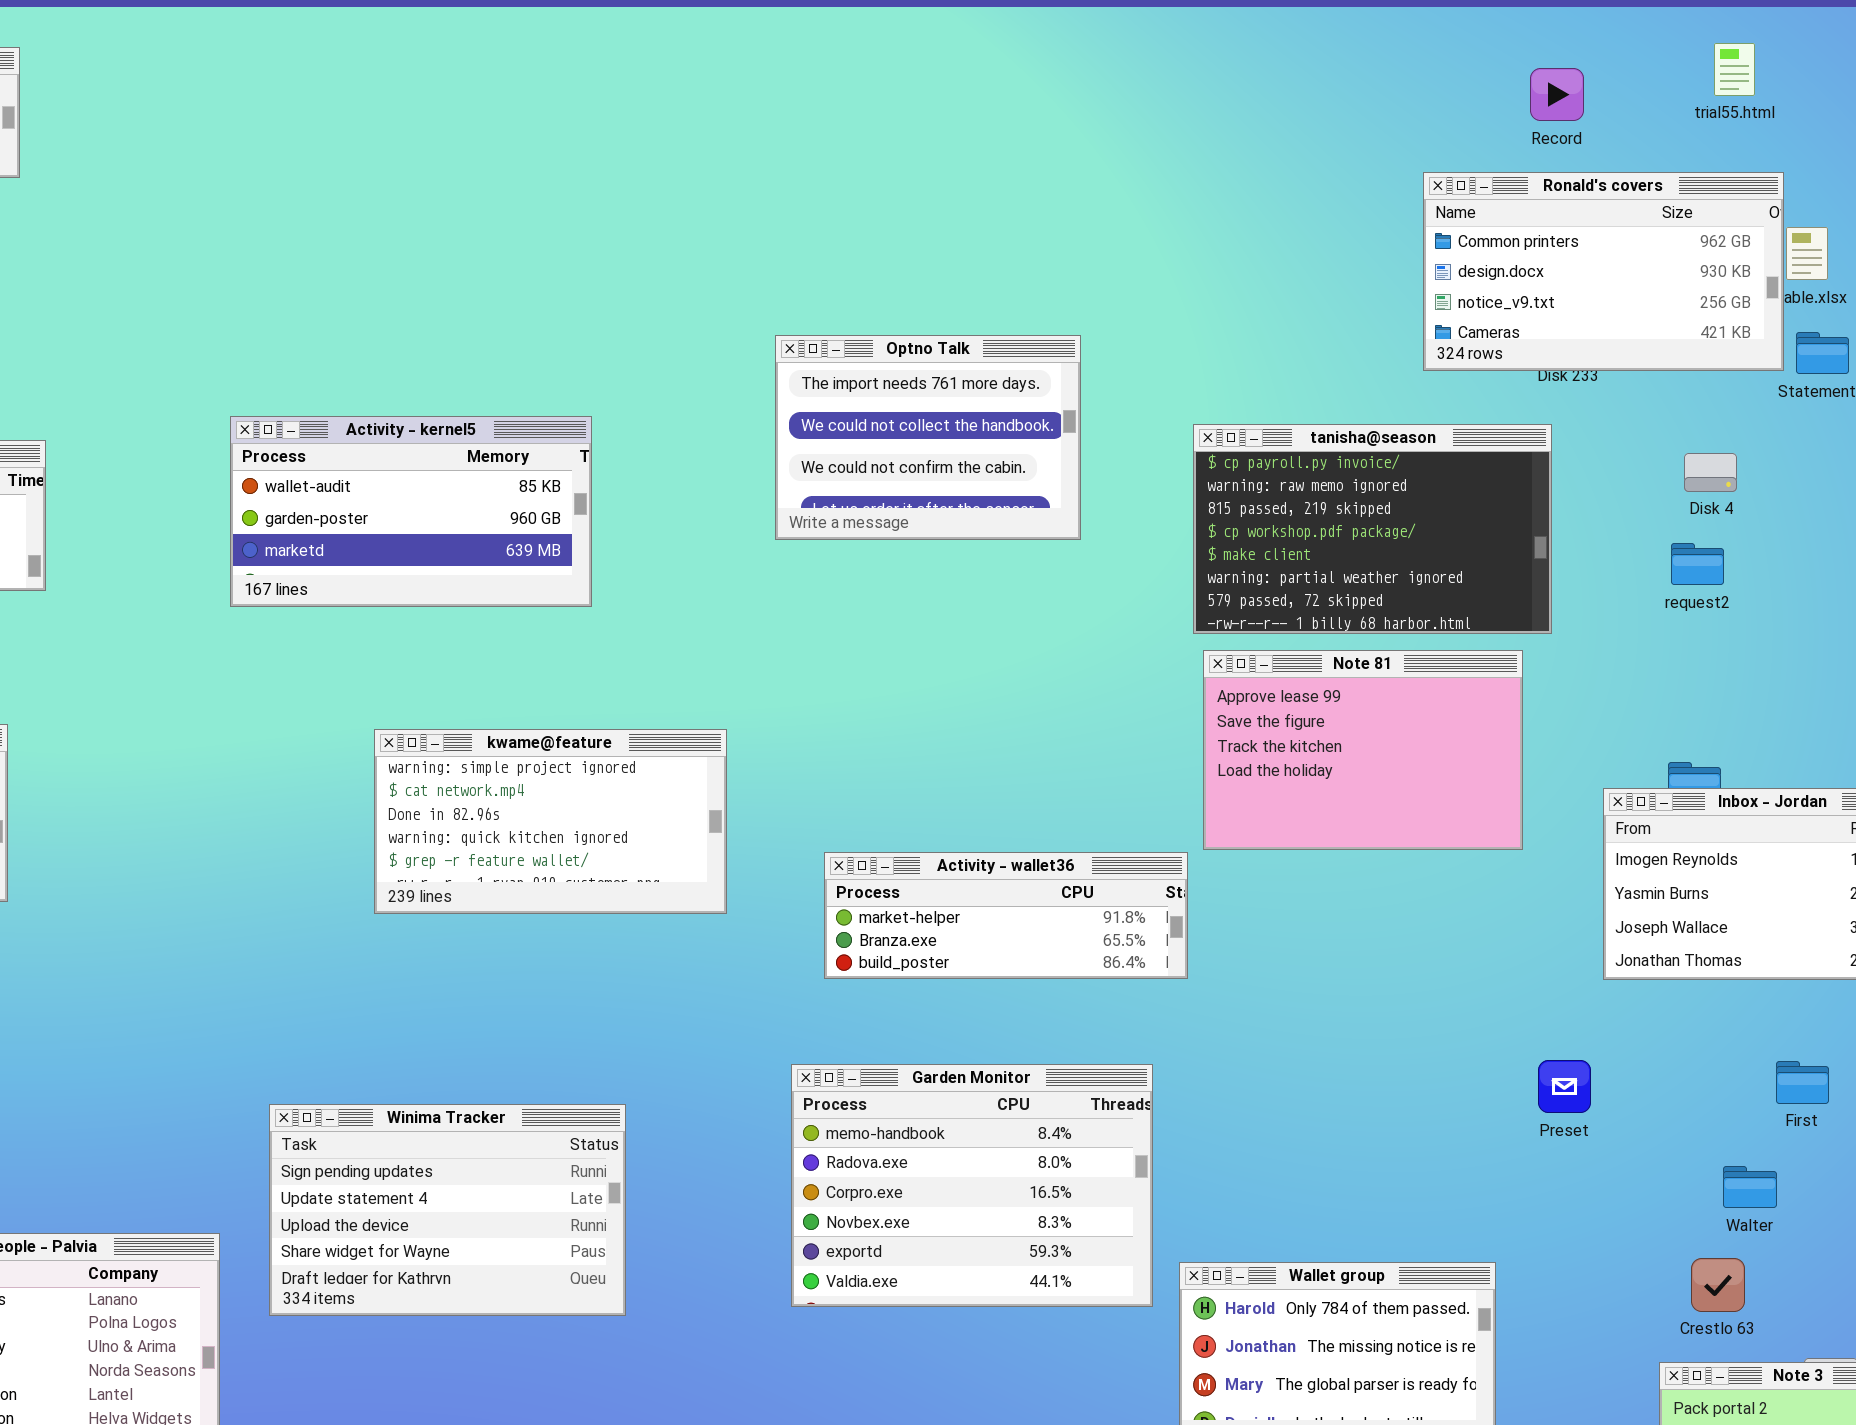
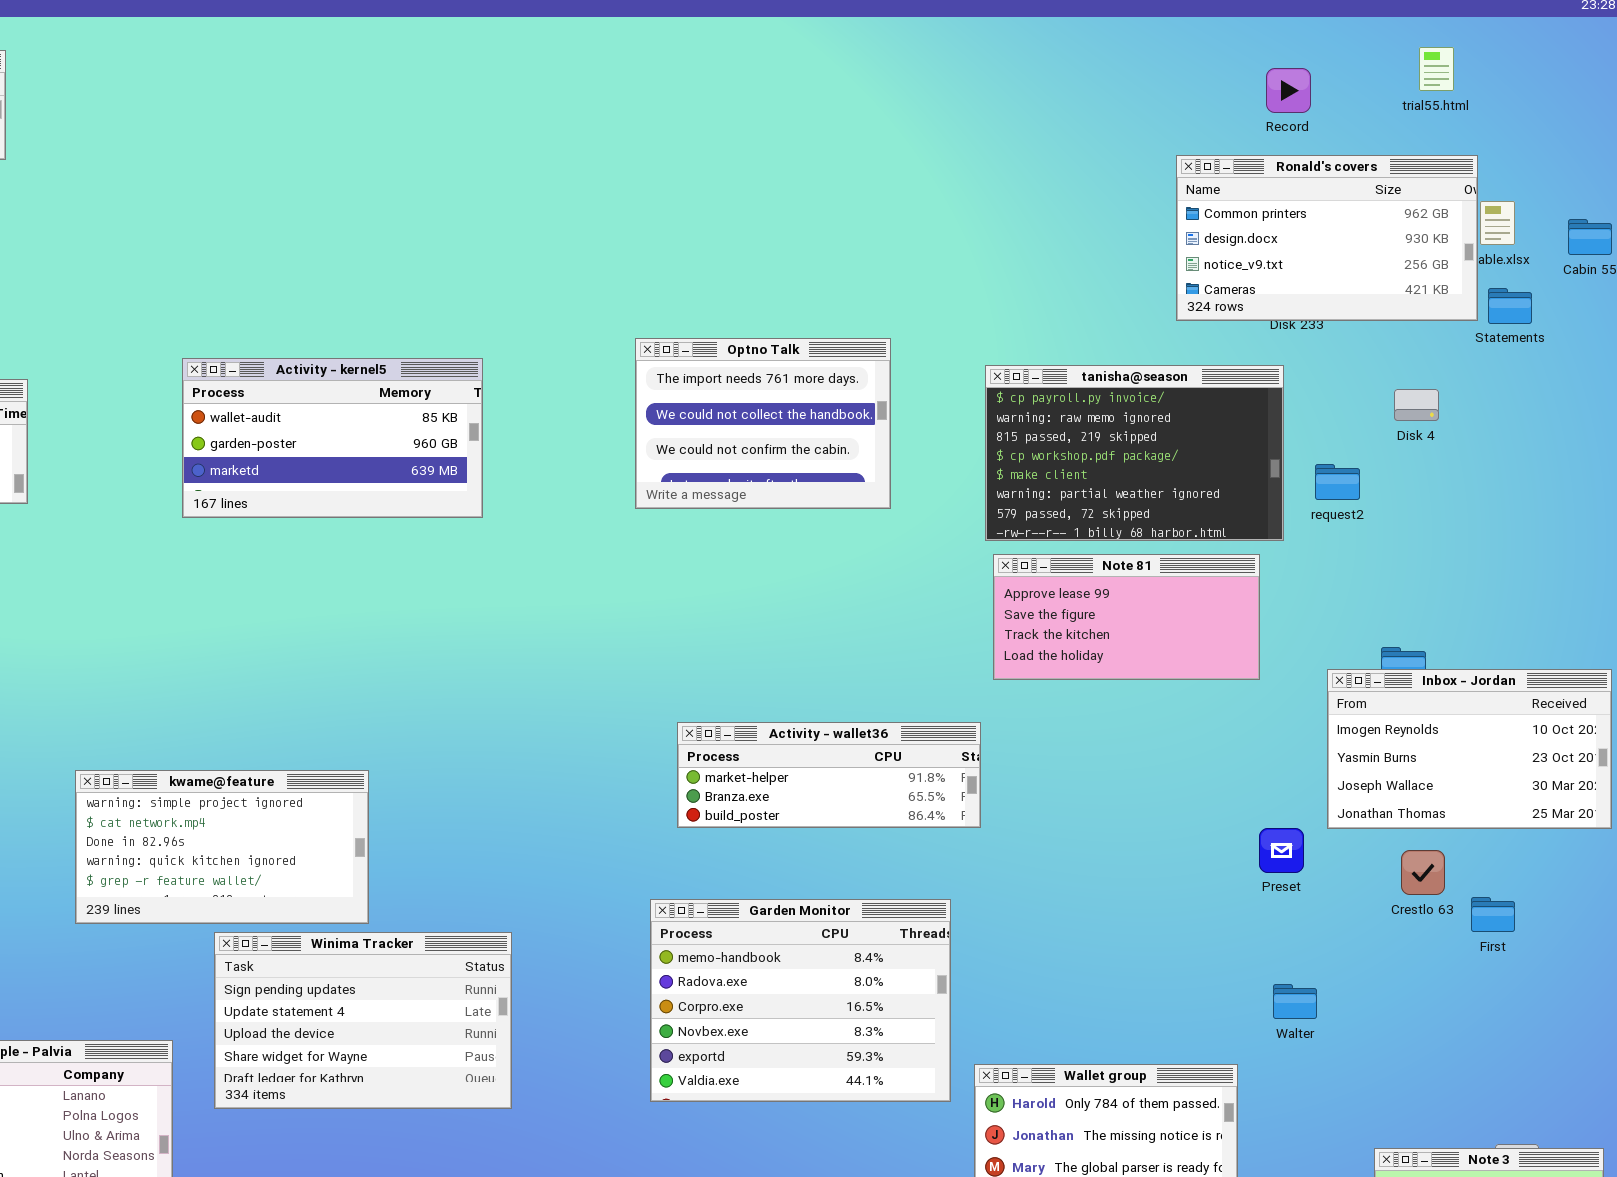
Optno Talk: [775,335,1081,540] -> [635,338,891,509], moved
request2: [1671,543,1724,585] -> [1315,464,1360,500], moved
Note 81: [1203,650,1523,850] -> [993,554,1260,680], resized
kwame@feature: [374,729,727,914] -> [75,770,369,924], moved
Preset: [1538,1060,1591,1113] -> [1259,828,1304,873], moved
Walter: [1723,1166,1777,1208] -> [1273,984,1317,1019], moved
Crestlo 63: [1691,1258,1745,1312] -> [1401,850,1445,895], moved

